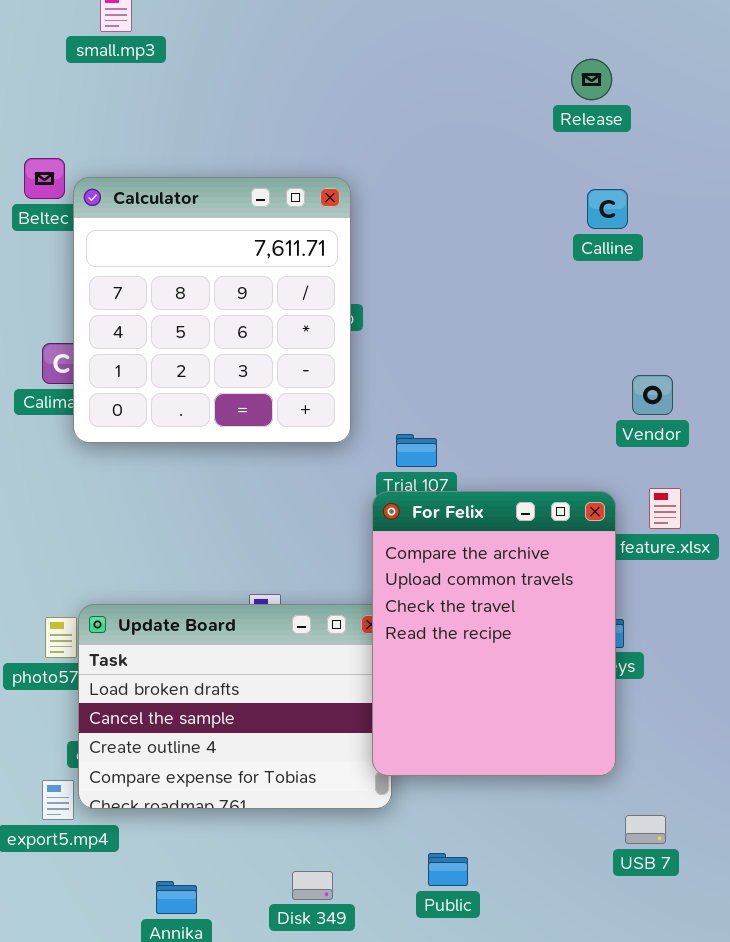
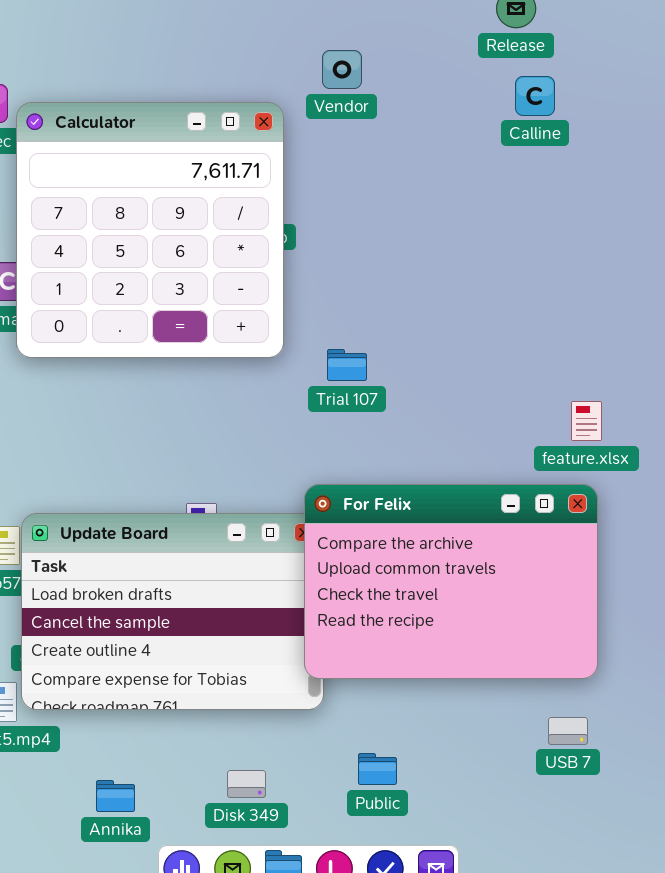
Calline: [587,189,628,229] -> [515,76,555,116], moved
Vendor: [632,375,673,415] -> [322,50,362,89], moved
For Felix: [372,491,616,776] -> [304,484,598,679], resized

